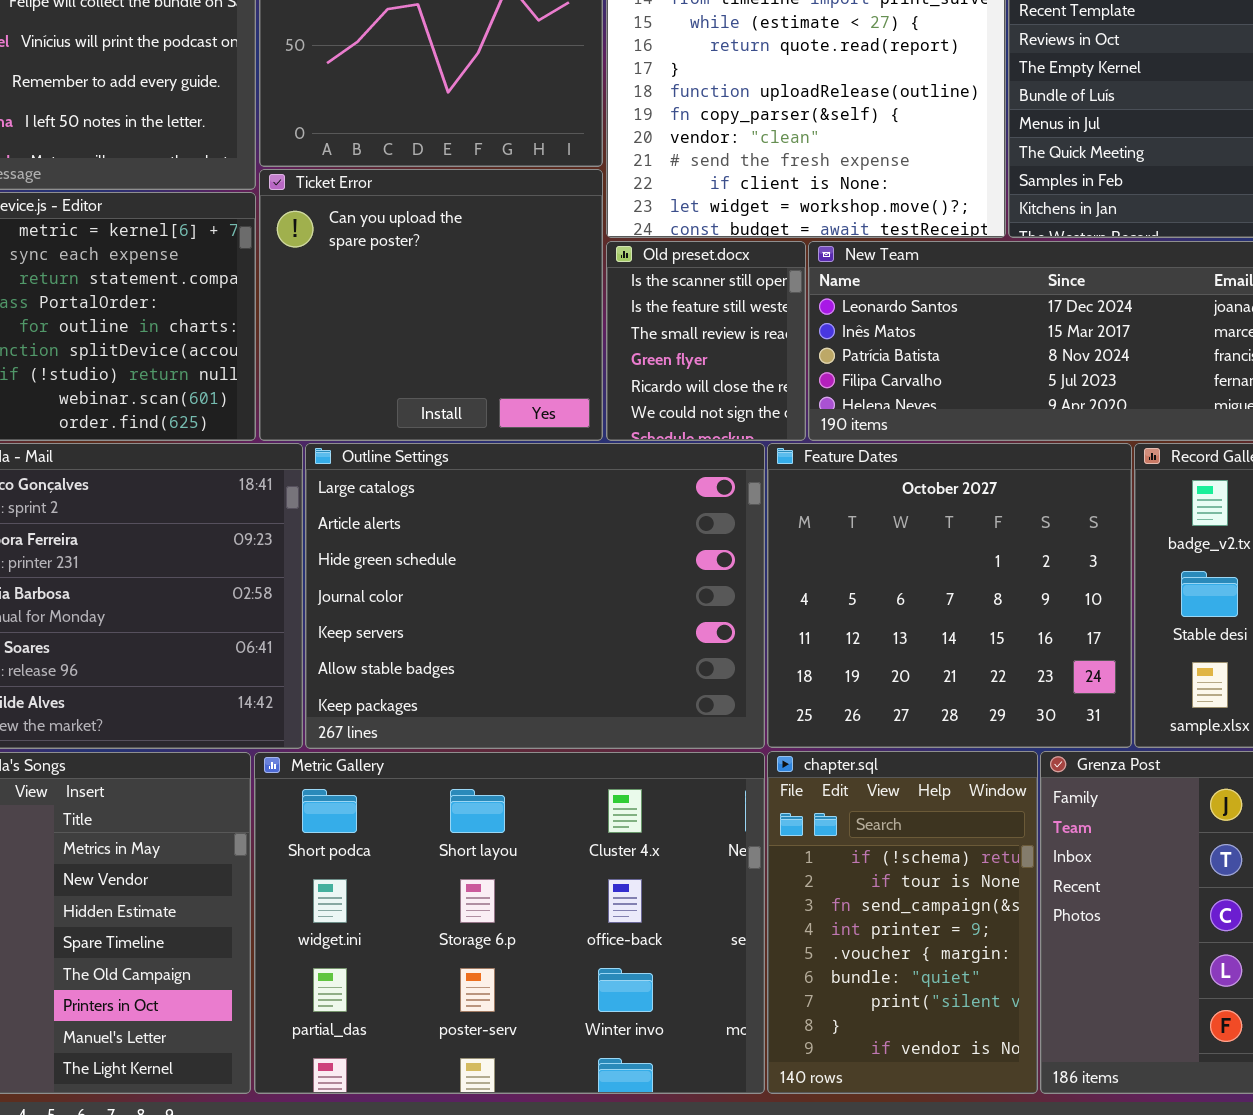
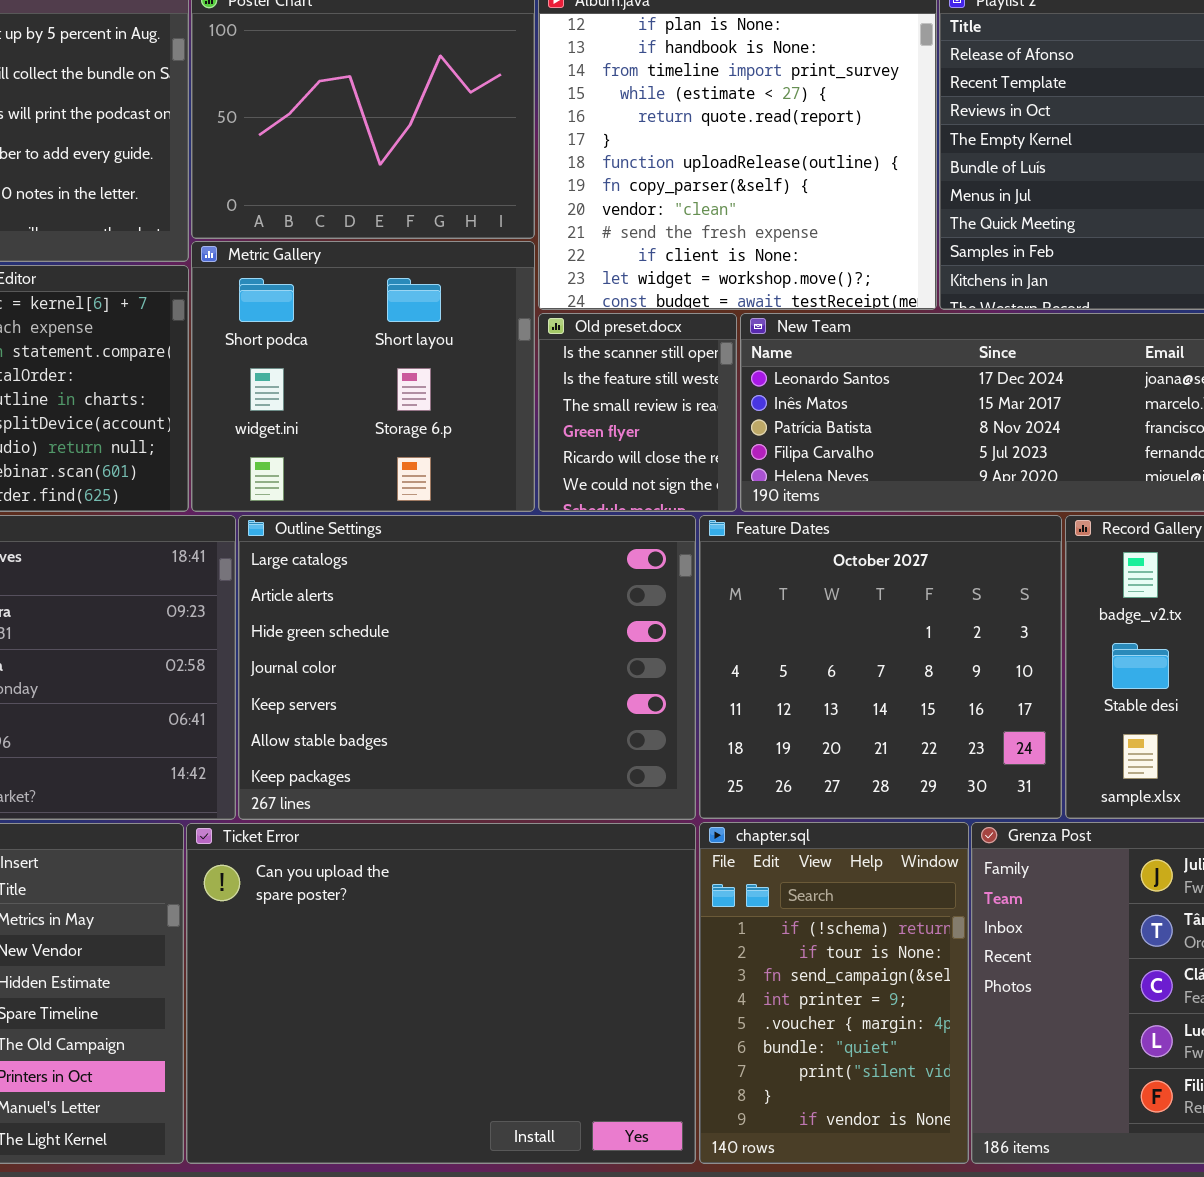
Ticket Error: [259,169,603,441] -> [186,823,696,1164], moved, resized
Metric Gallery: [254,752,765,1094] -> [191,241,535,512], moved, resized

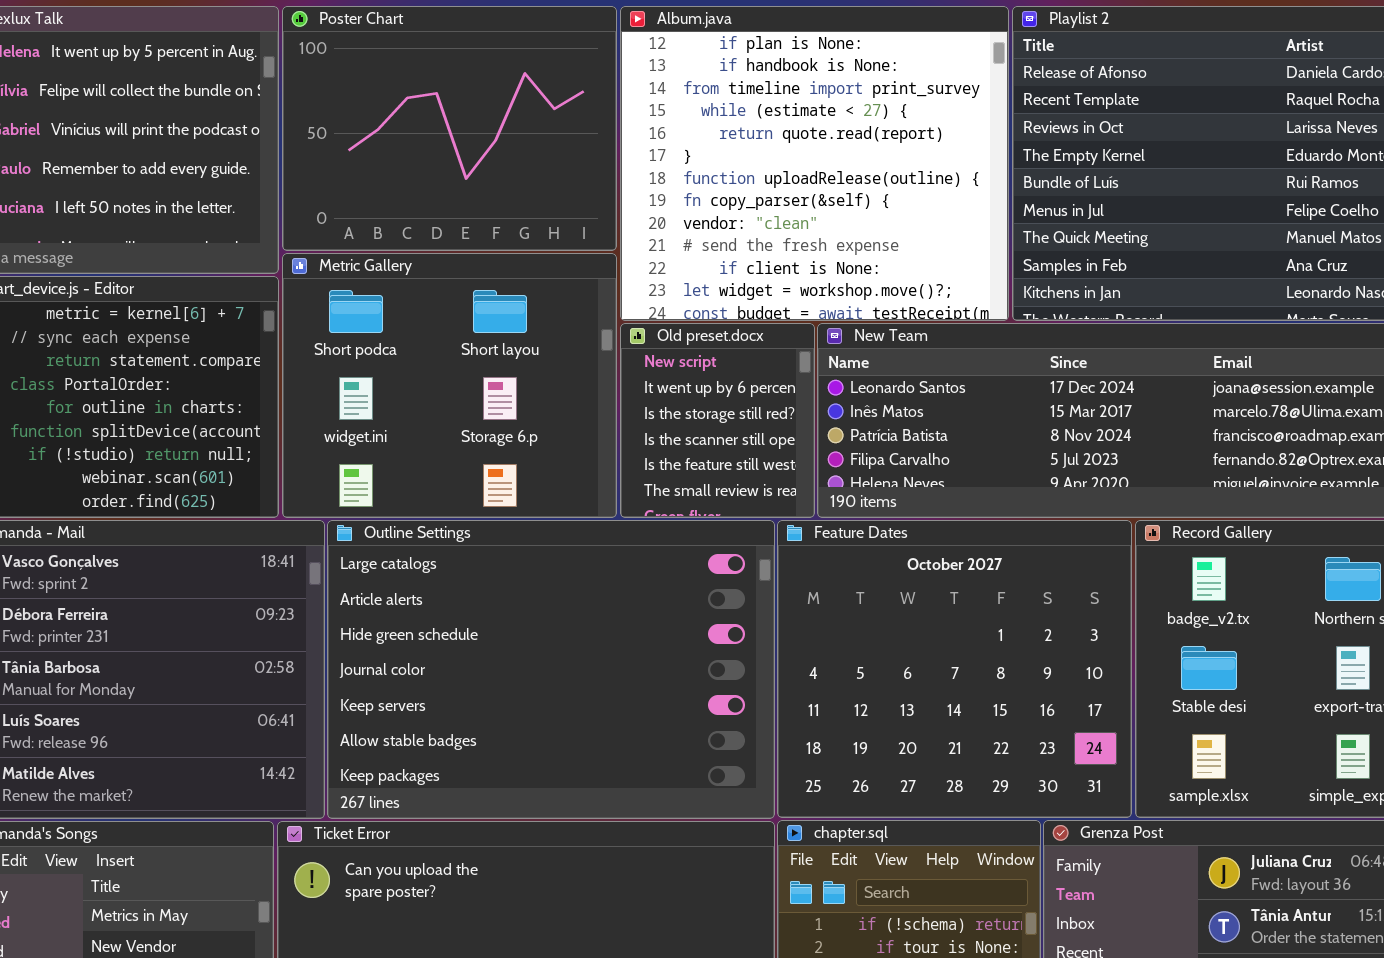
Old preset.docx: [538,313,737,512] -> [620,323,815,518], scrolled up 3 rows

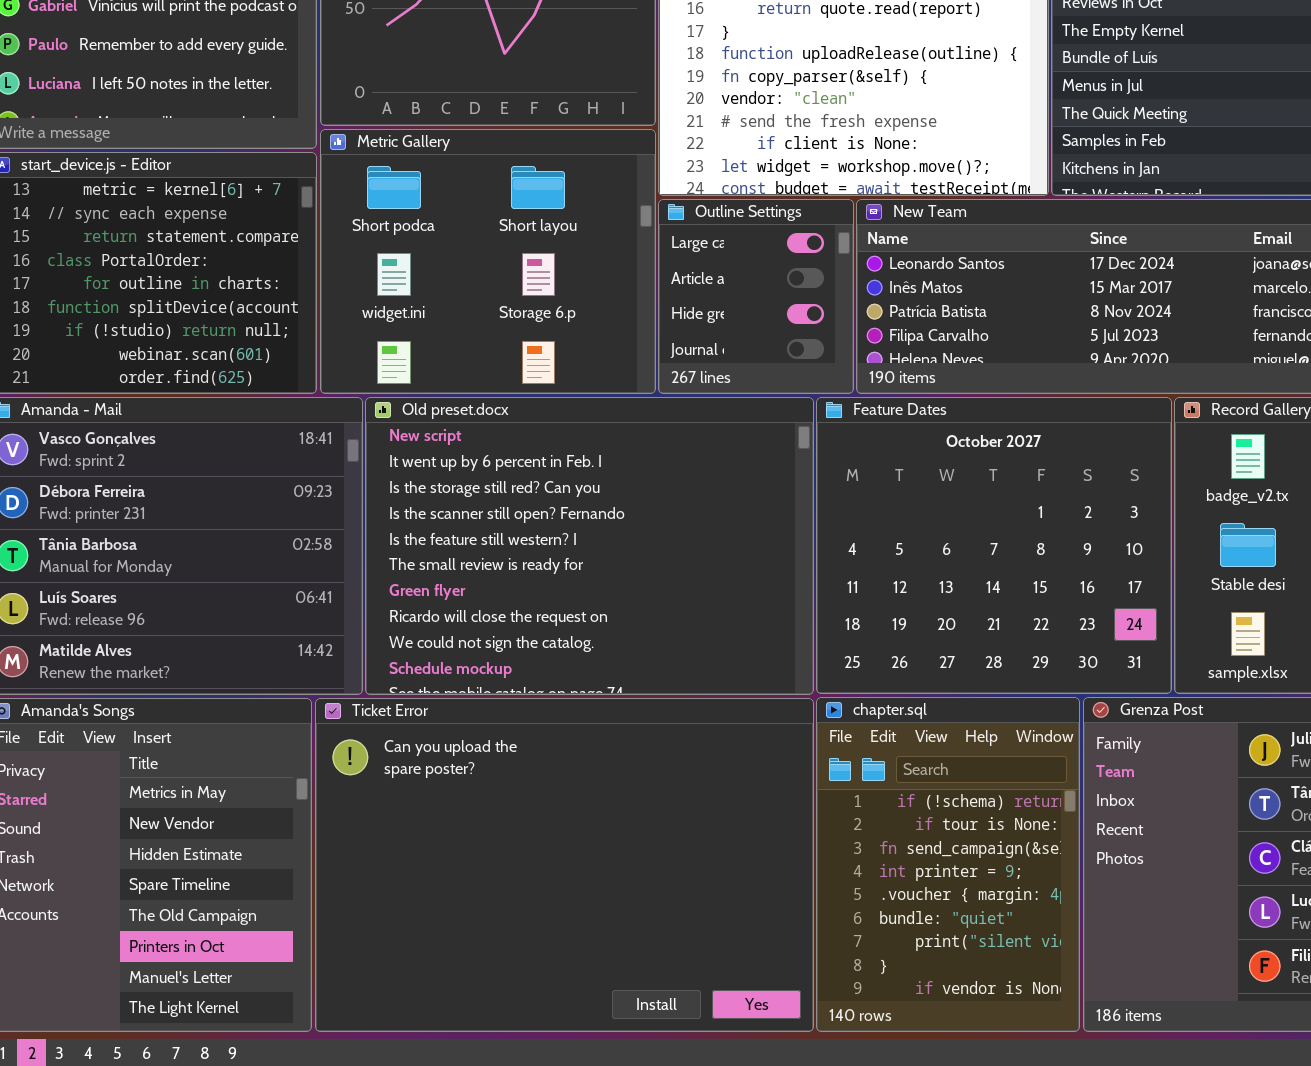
Old preset.docx: [620,323,815,518] -> [365,397,814,695], moved, resized
Outline Settings: [327,520,775,819] -> [658,199,854,394], moved, resized

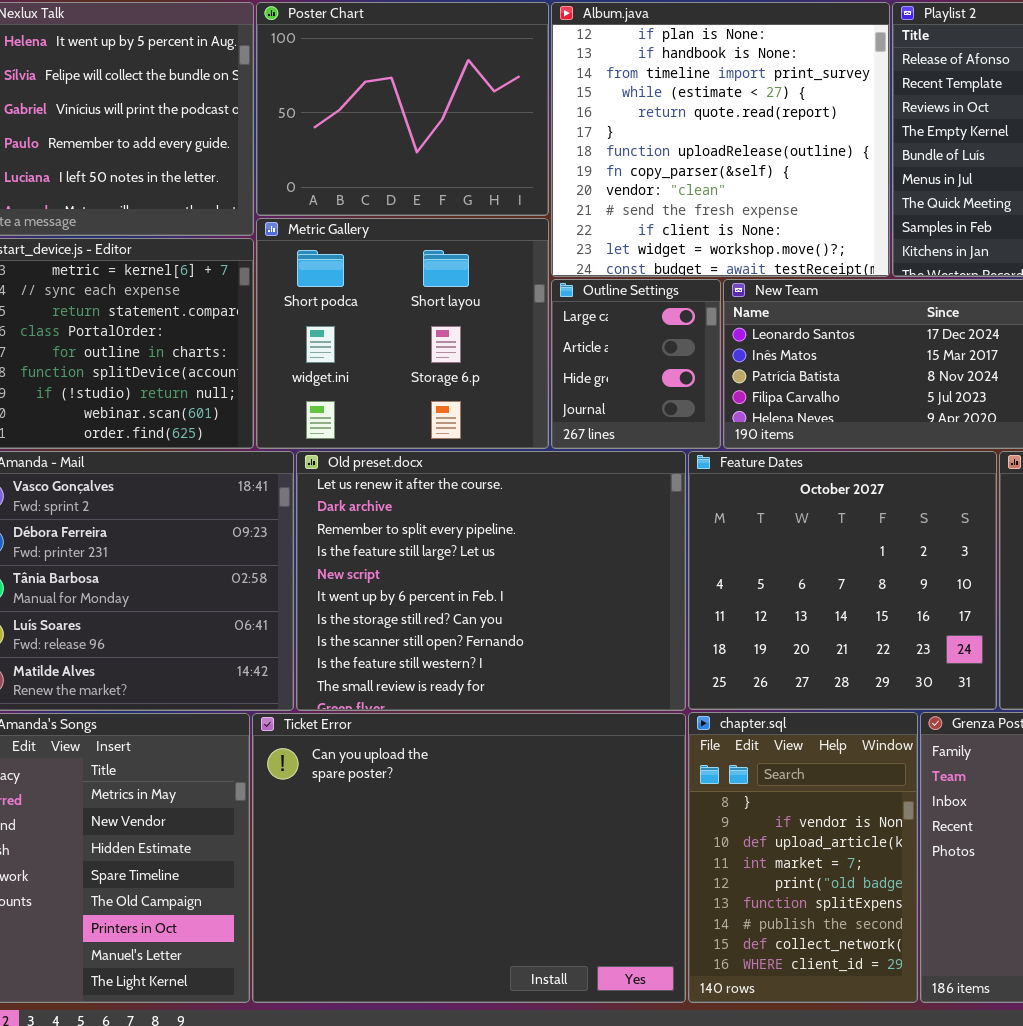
Old preset.docx: [365,397,814,695] -> [296,451,686,711], scrolled up 4 rows
chapter.sql: [816,697,1080,1032] -> [688,712,918,1003], scrolled down 7 rows

